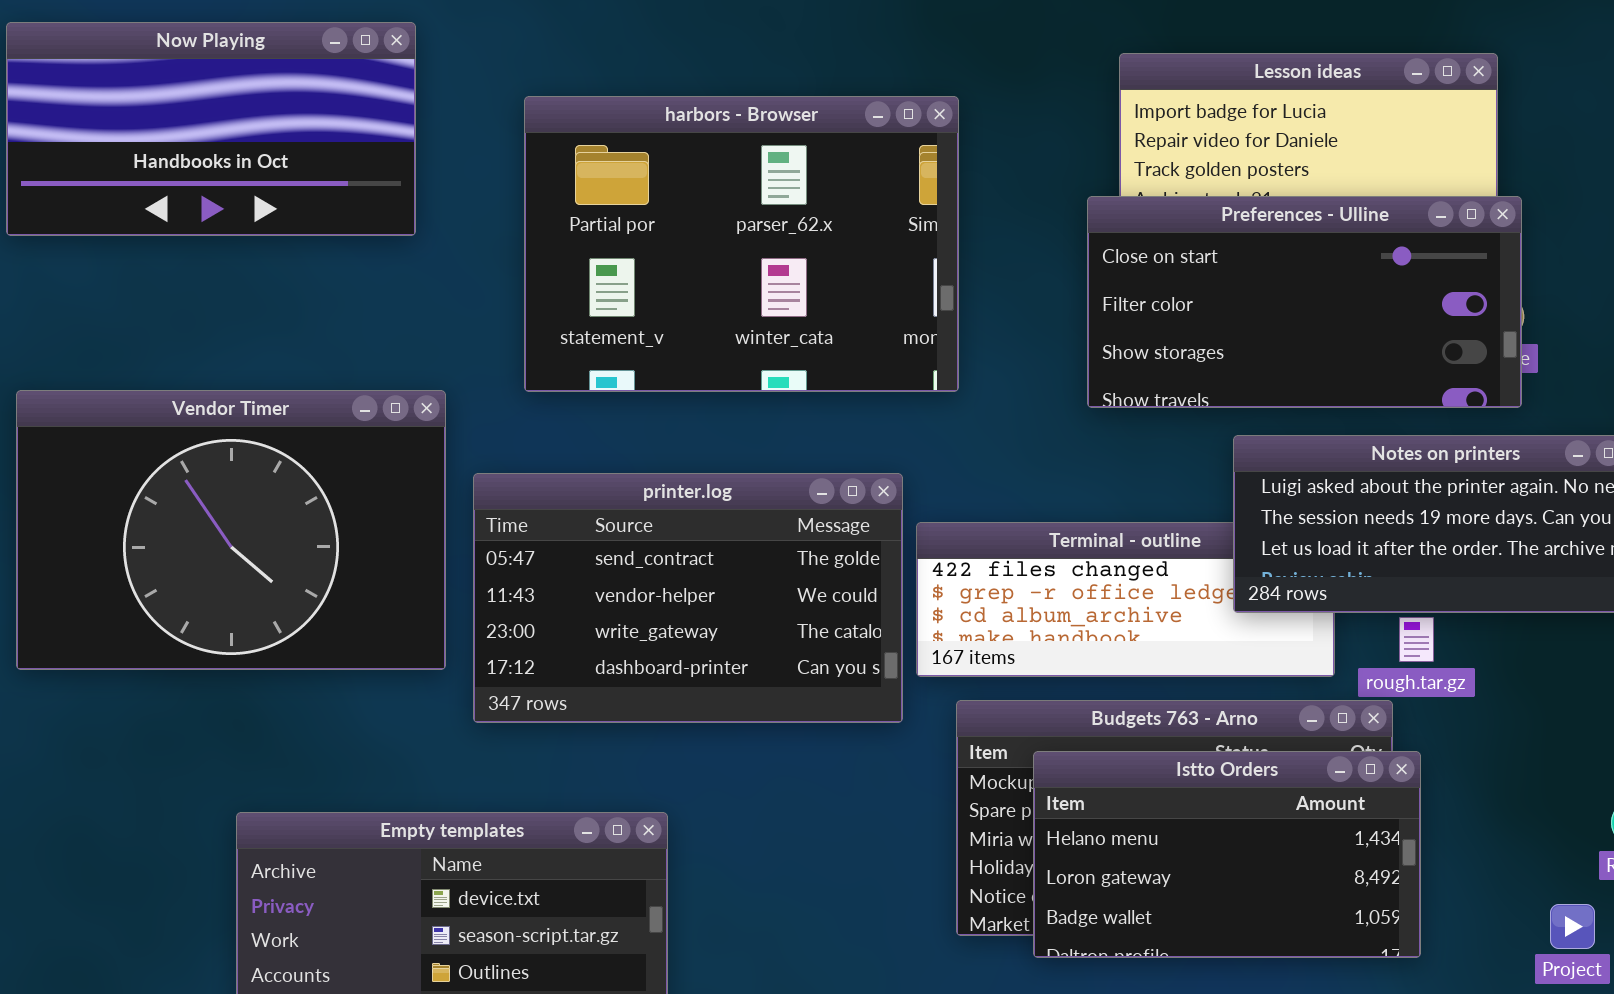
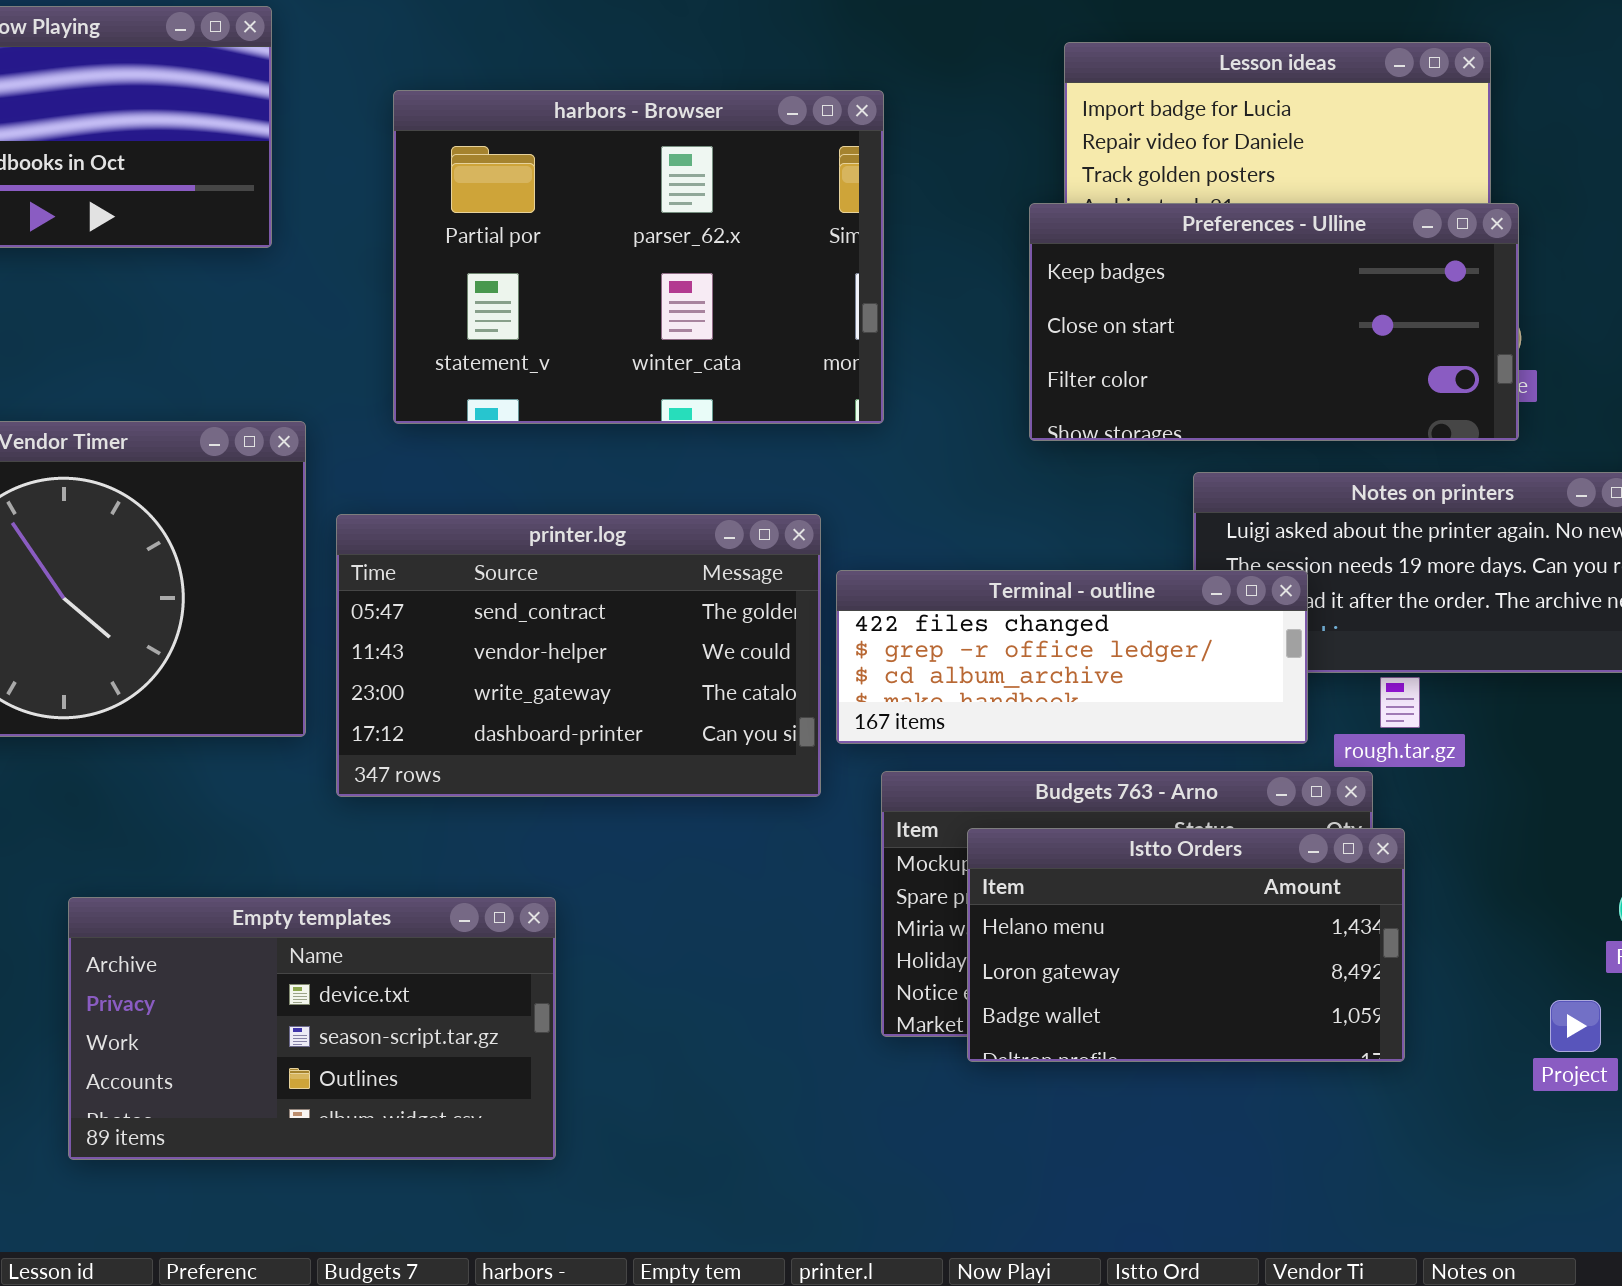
Preferences - Ulline: [1087,196,1522,408] -> [1029,203,1519,441], scrolled up 1 row
Terminal - outline: [916,522,1335,677] -> [836,570,1308,744], raised

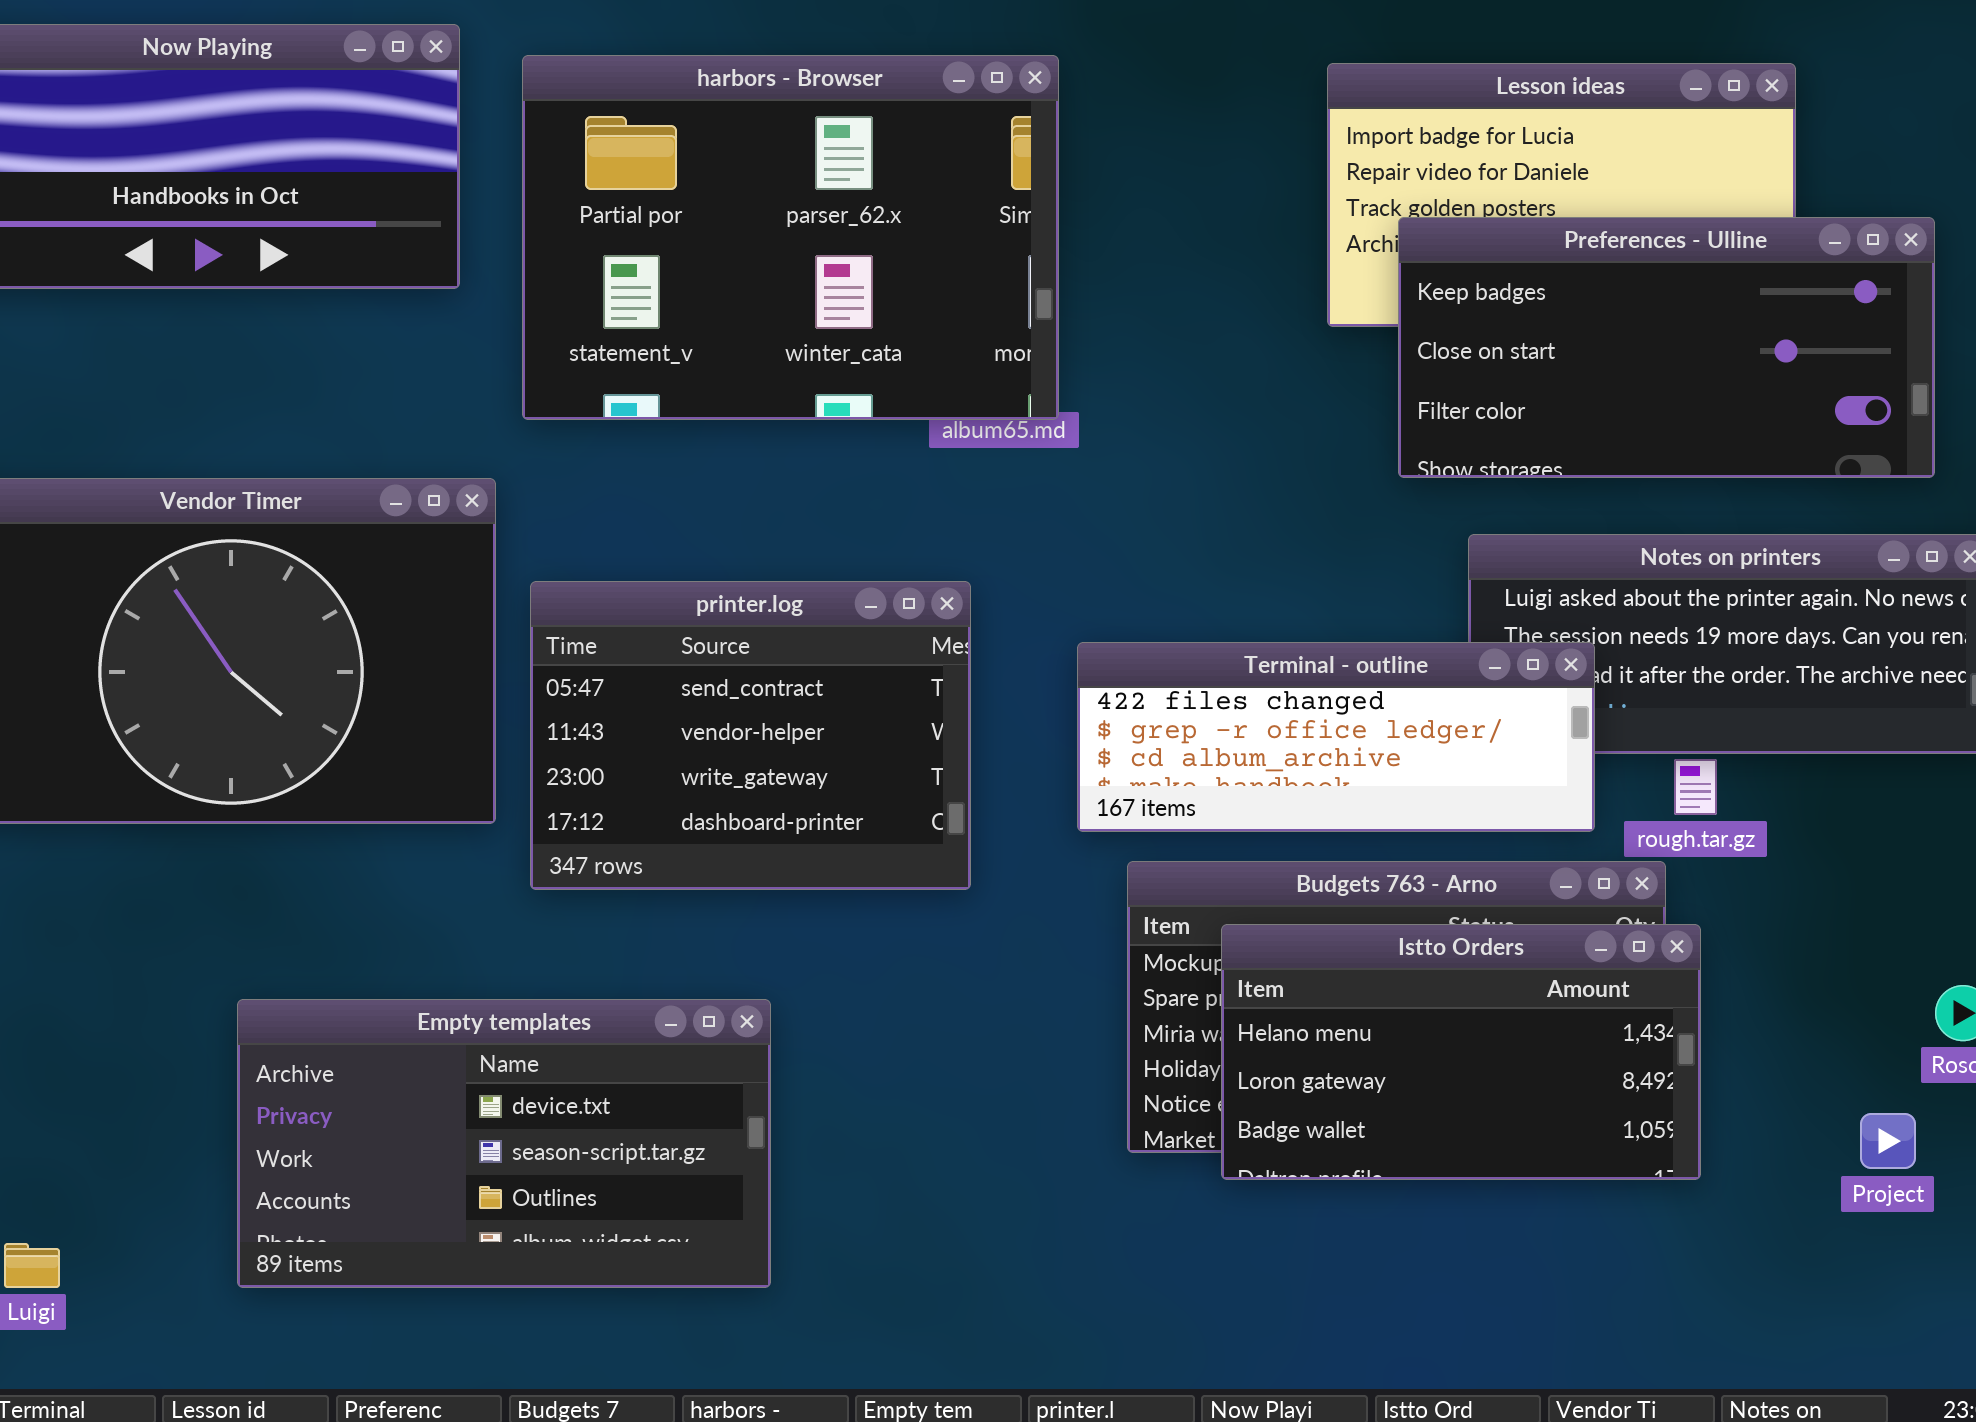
harbors - Browser: [393,90,884,424] -> [522,55,1059,420], moved
Preferences - Ulline: [1029,203,1519,441] -> [1398,217,1935,478], moved
printer.log: [336,514,821,797] -> [530,581,971,890], resized

